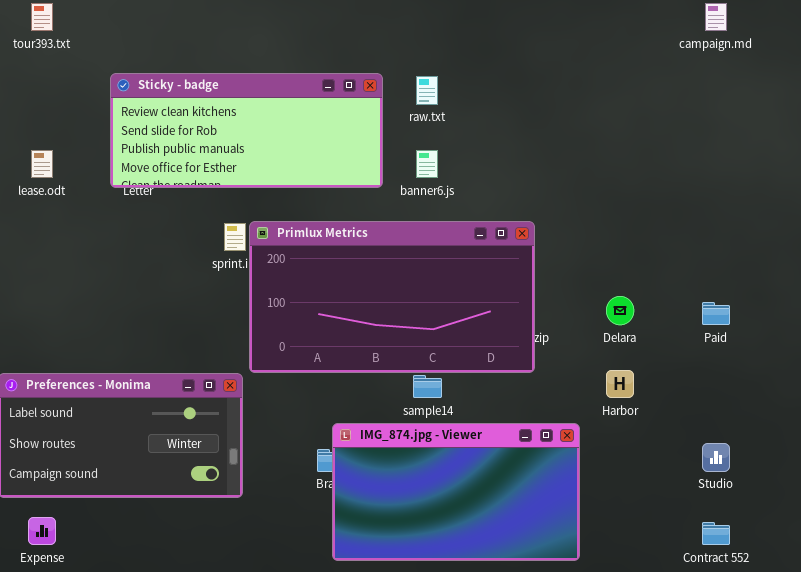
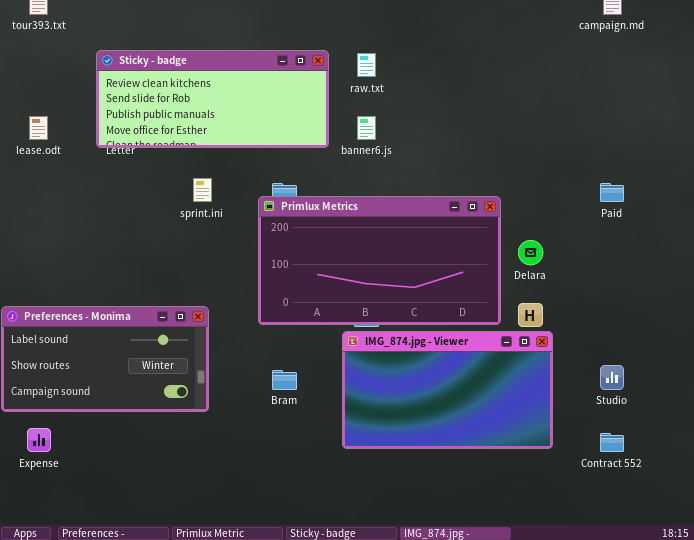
Primlux Metrics: [249,221,535,373] -> [258,196,501,325], moved
Paid: [702,302,730,325] -> [600,183,624,202], moved
IMG_874.jpg - Viewer: [332,423,580,561] -> [342,331,553,449], moved

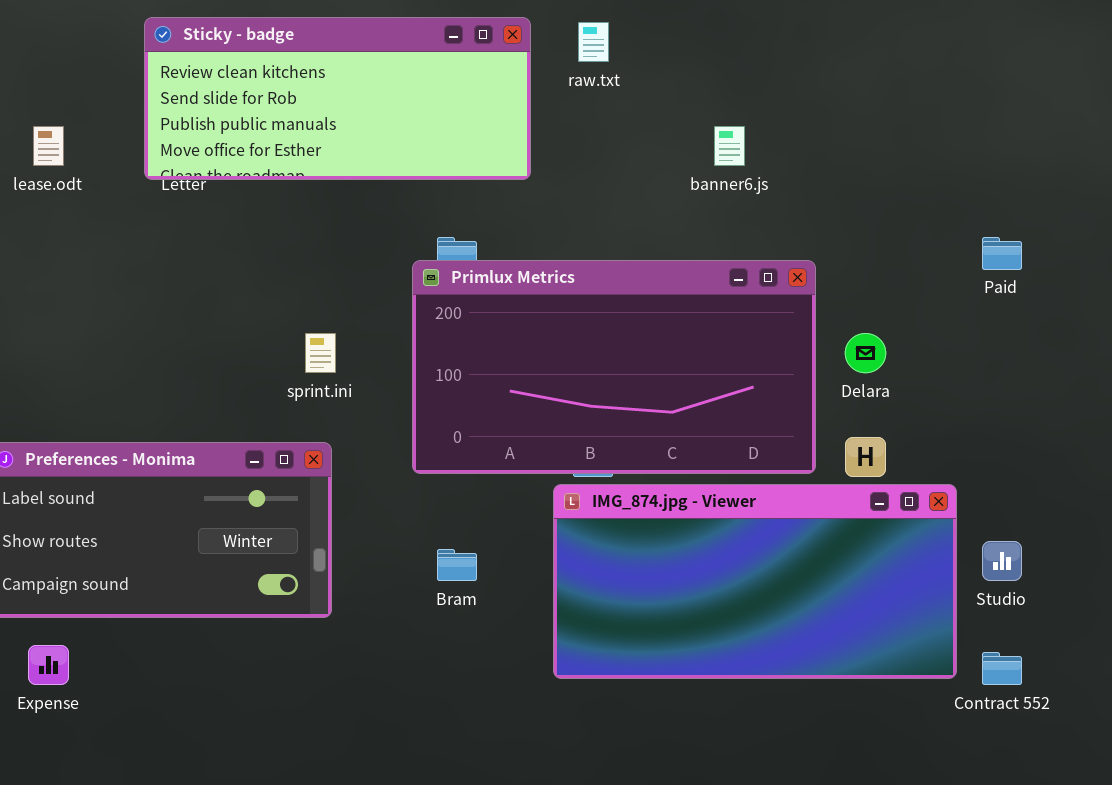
banner6.js: [357,116,376,140] -> [714,126,745,166], moved
sprint.ini: [193,178,212,202] -> [305,333,336,373], moved
IMG_874.jpg - Viewer: [342,331,553,449] -> [553,484,957,679], resized

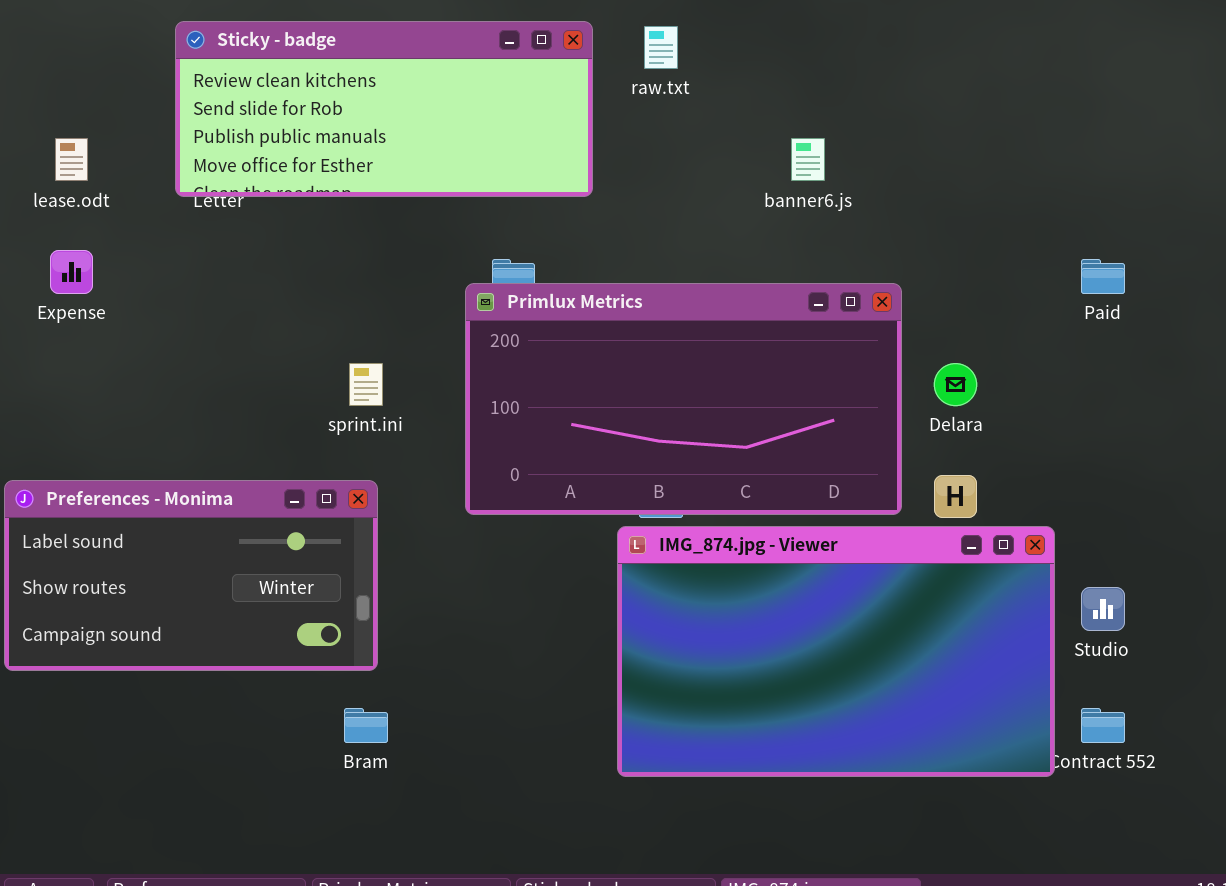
IMG_874.jpg - Viewer: [553,484,957,679] -> [617,526,1055,777], resized
Bram: [437,549,477,581] -> [344,708,388,743], moved
Expense: [28,645,69,685] -> [50,250,93,294], moved

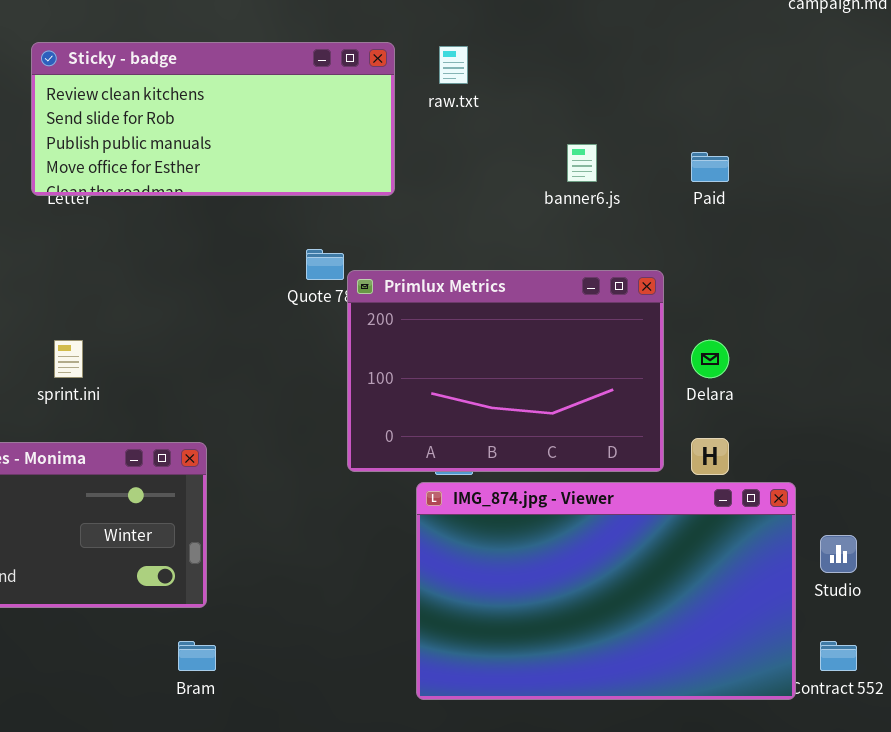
Paid: [1081,259,1125,294] -> [691,152,729,182], moved
Primlux Metrics: [465,283,902,515] -> [347,270,664,472], resized
sprint.ini: [349,363,383,406] -> [54,340,83,378], moved

